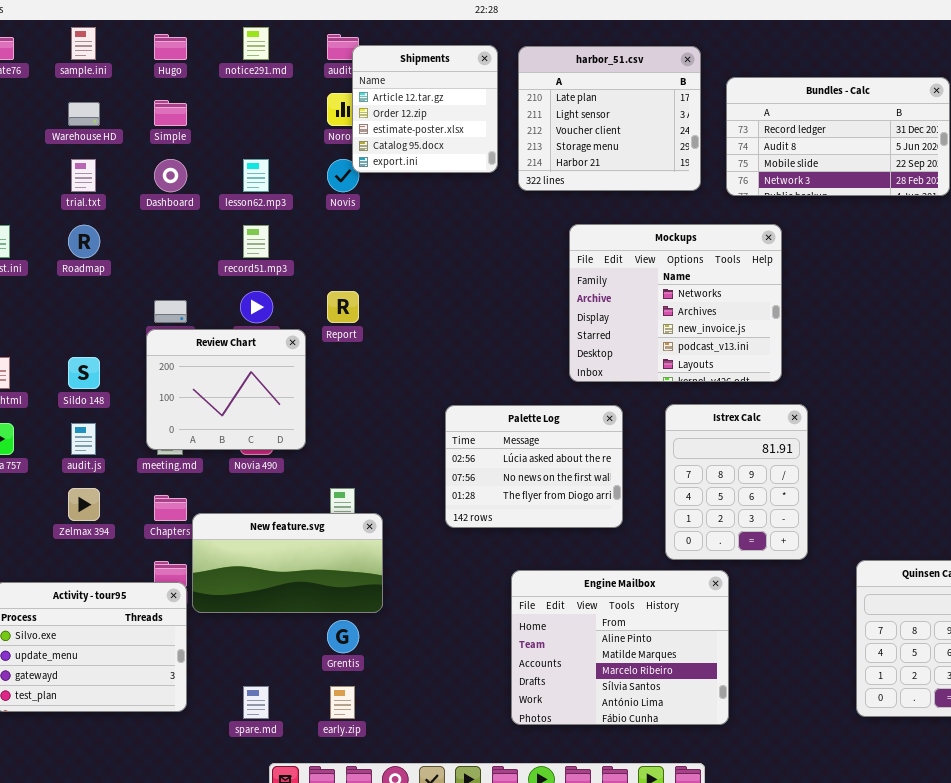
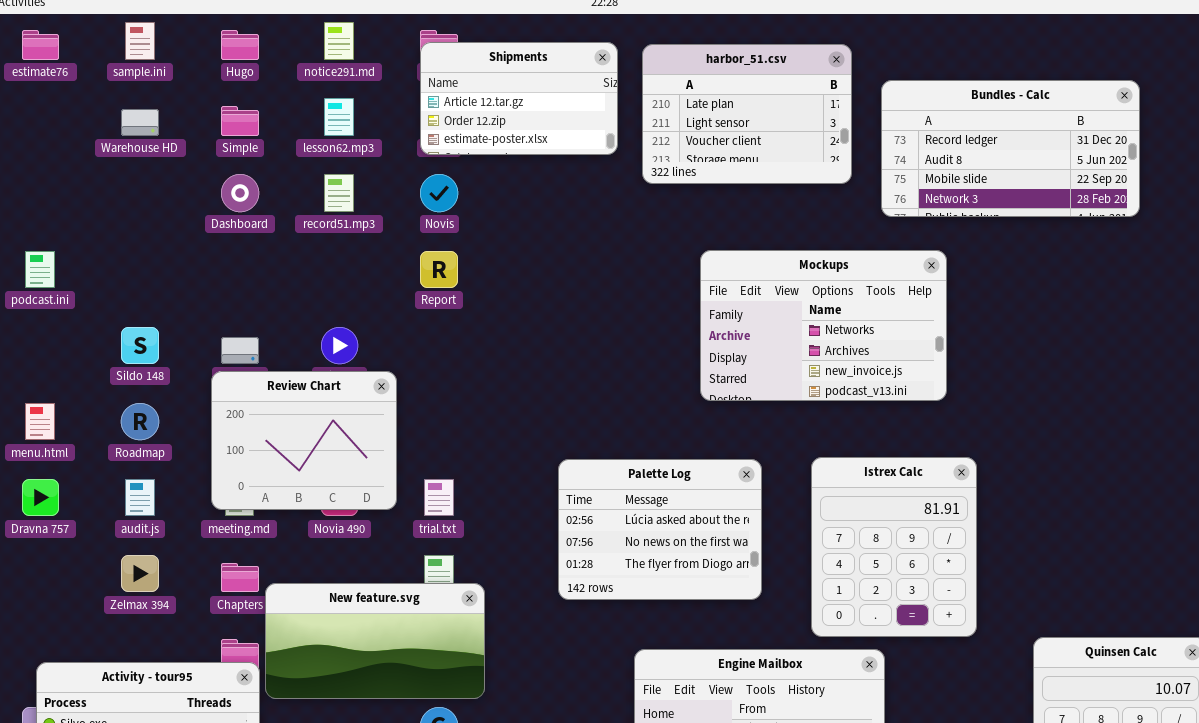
Shipments: [352,45,498,173] -> [420,42,618,155], resized
harbor_51.csv: [518,46,701,191] -> [642,44,852,184], resized
trial.txt: [71,159,96,192] -> [424,479,454,516], moved
lesson62.mp3: [243,159,269,192] -> [324,98,354,136], moved
Mockups: [569,224,782,382] -> [700,250,947,401], resized
Roadmap: [68,225,100,258] -> [121,403,159,440], moved
record51.mp3: [243,225,269,258] -> [324,174,354,212], moved
Report: [327,291,359,323] -> [420,251,458,288], moved
Sildo 148: [68,357,100,389] -> [121,327,159,364], moved

